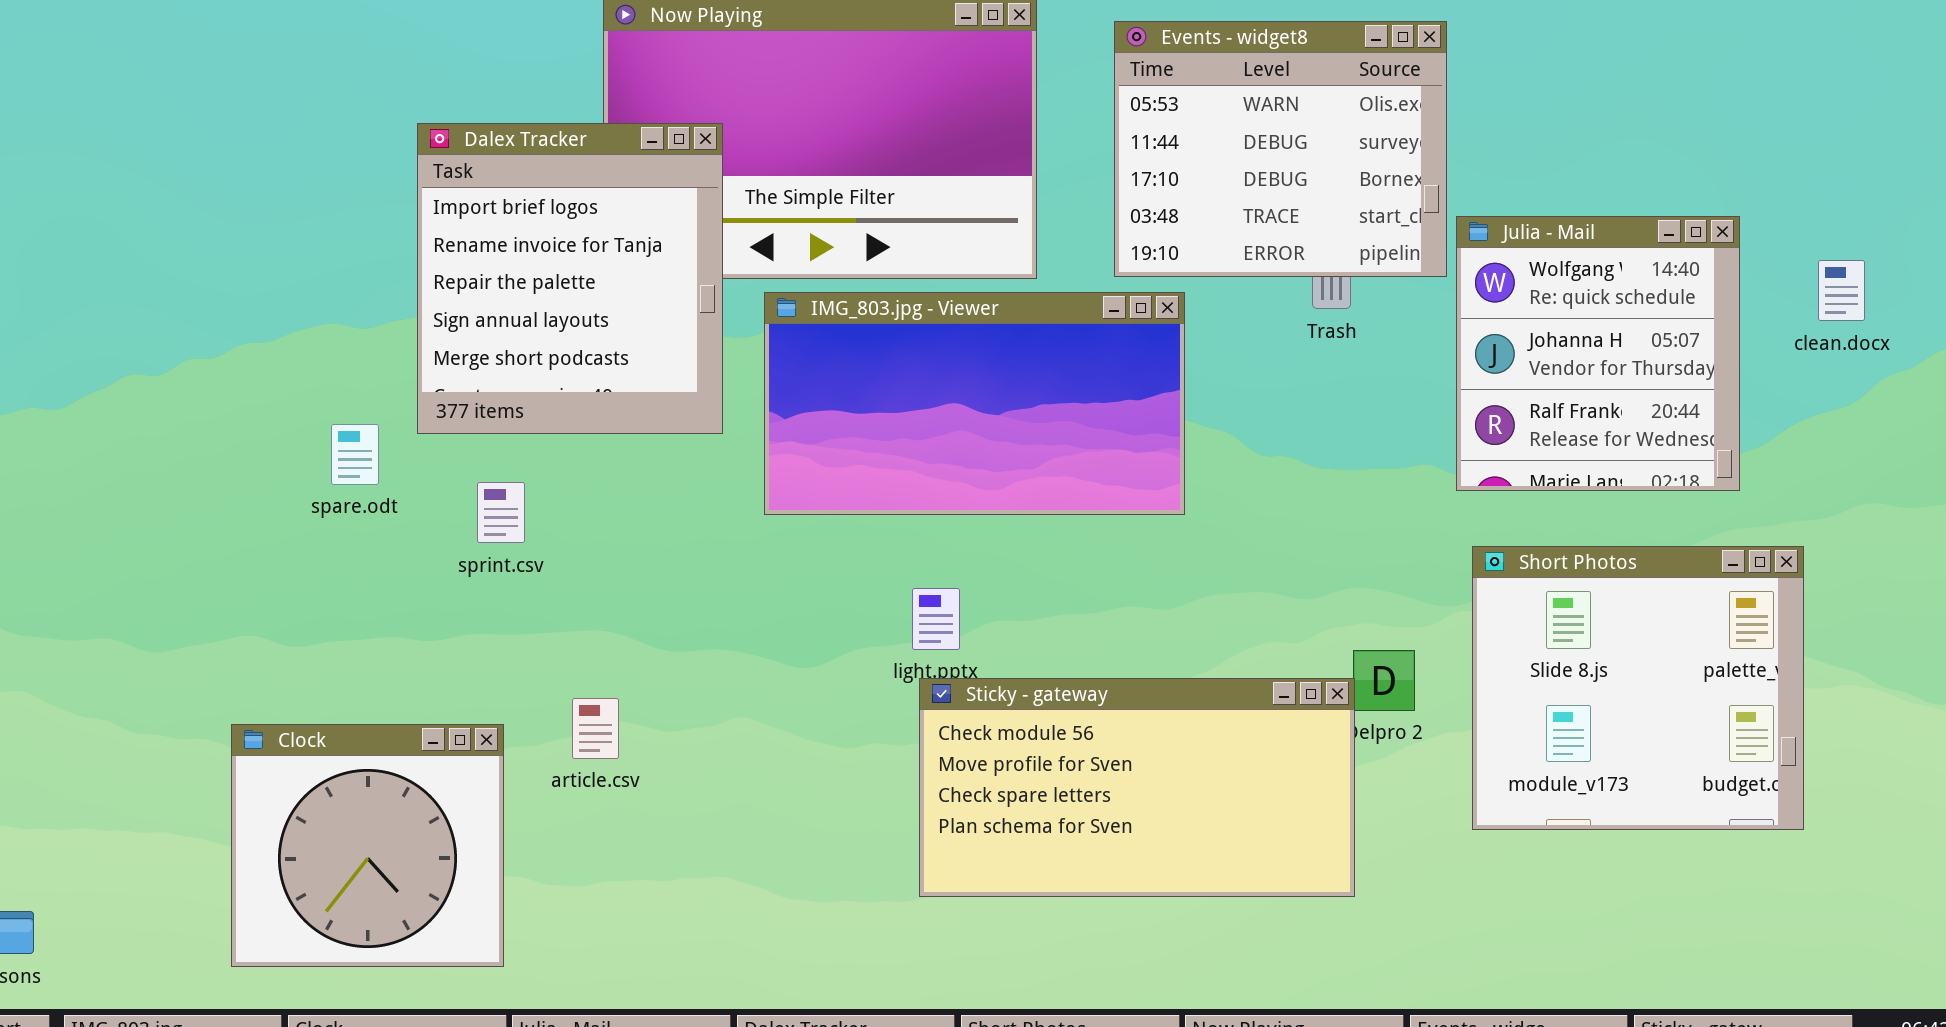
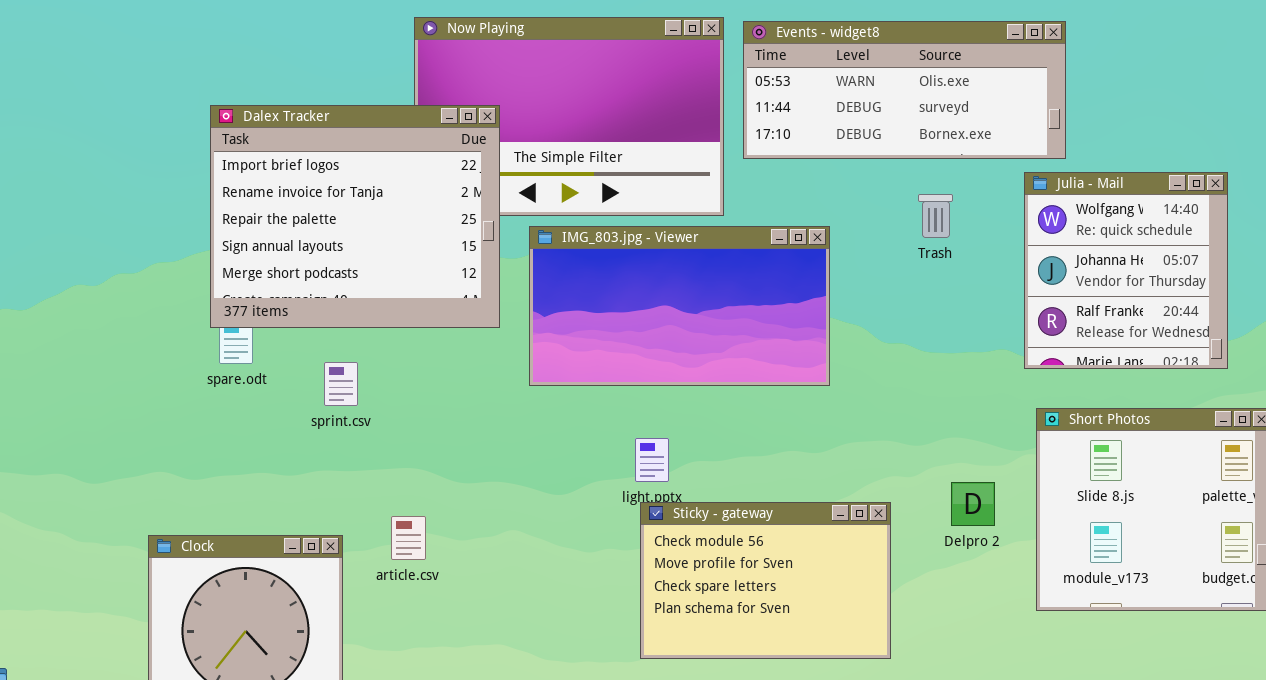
Events - widget8: [1114,21,1447,277] -> [743,21,1066,159], moved, resized
Dalex Tracker: [417,123,723,434] -> [210,105,500,328], resized
Sticky - gateway: [919,678,1355,897] -> [640,502,891,659], resized

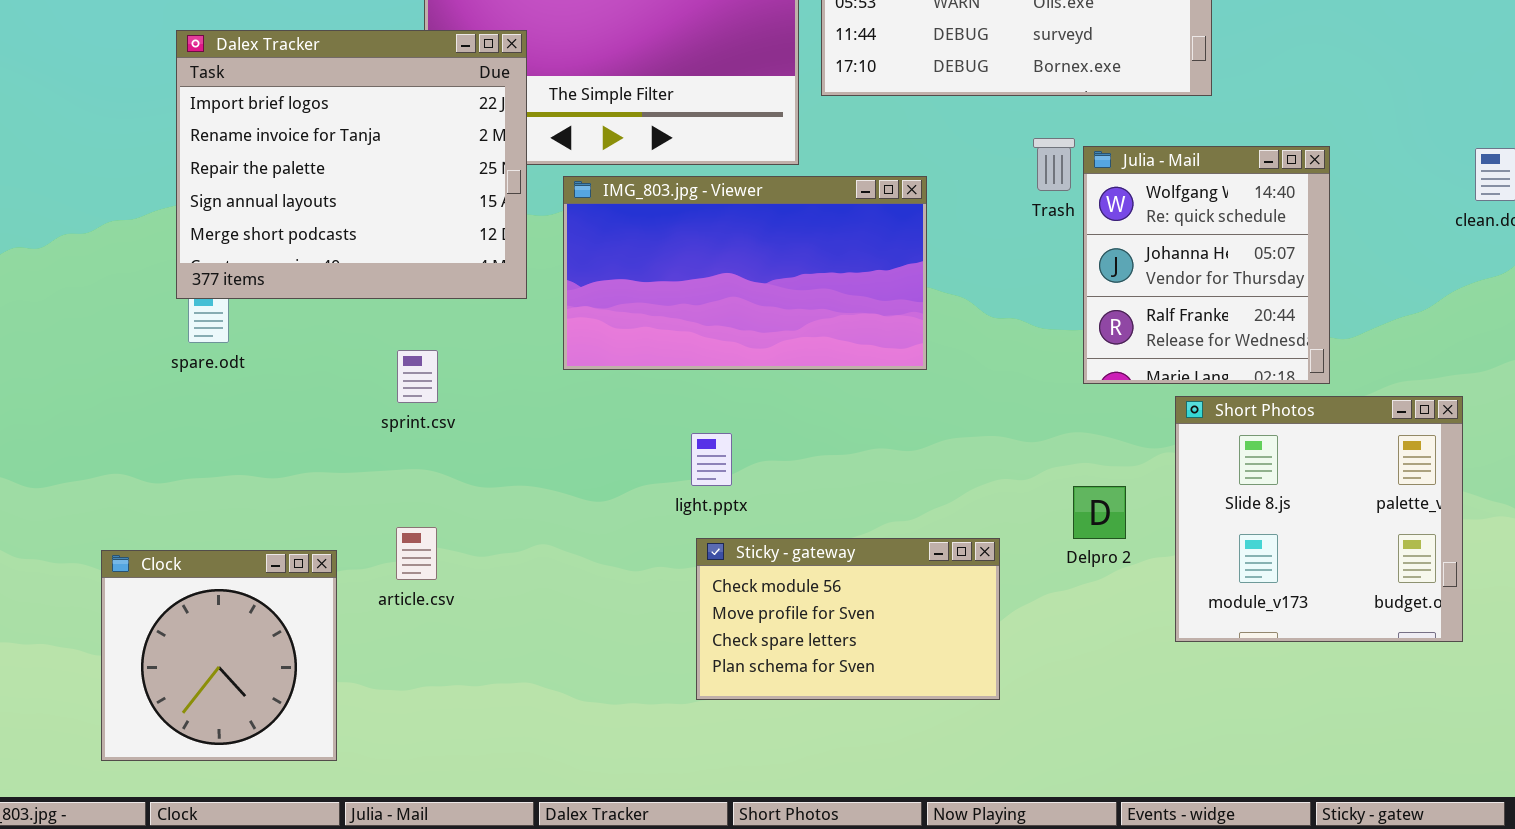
Julia - Mail: [1024,172,1228,369] -> [1083,146,1330,384], moved
sprint.csv: [324,362,358,406] -> [397,350,438,403], moved
Sticky - gateway: [640,502,891,659] -> [696,538,1000,700], resized

